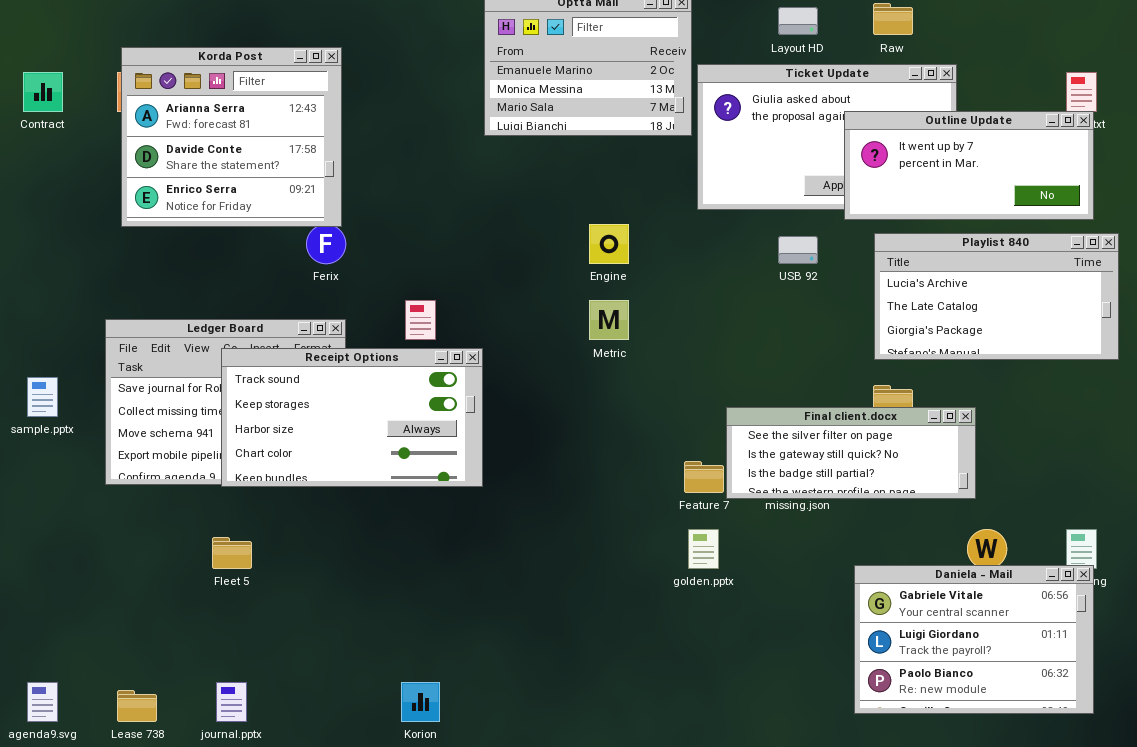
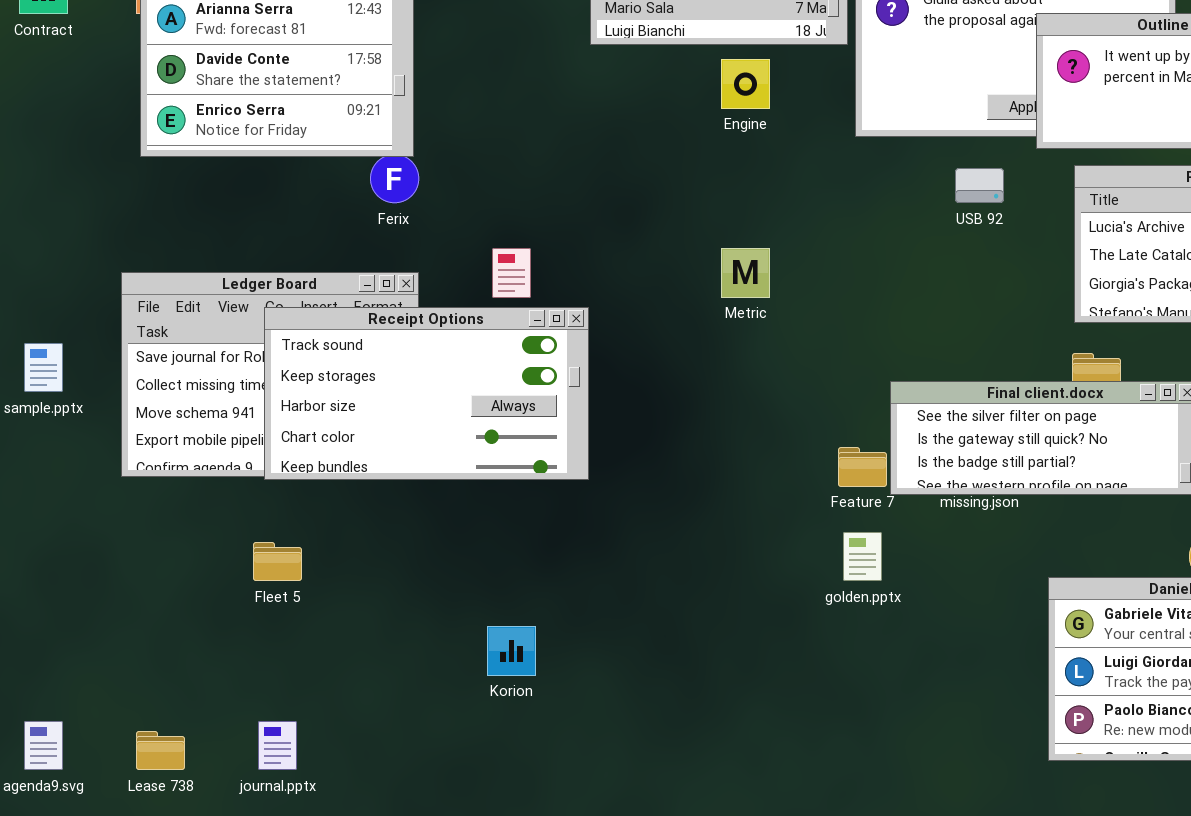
Engine: [589,224,629,264] -> [721,59,770,109], moved
Korion: [401,682,440,722] -> [487,626,536,676], moved

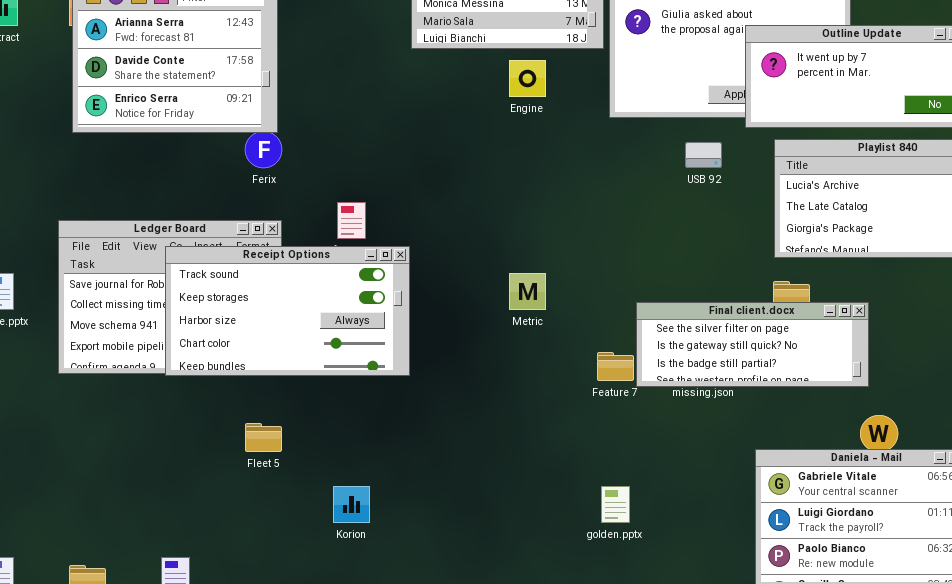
Metric: [721,248,770,298] -> [509,273,546,310], moved
golden.pptx: [843,532,882,581] -> [601,486,630,523], moved
Fleet 5: [253,542,302,581] -> [245,423,282,452], moved

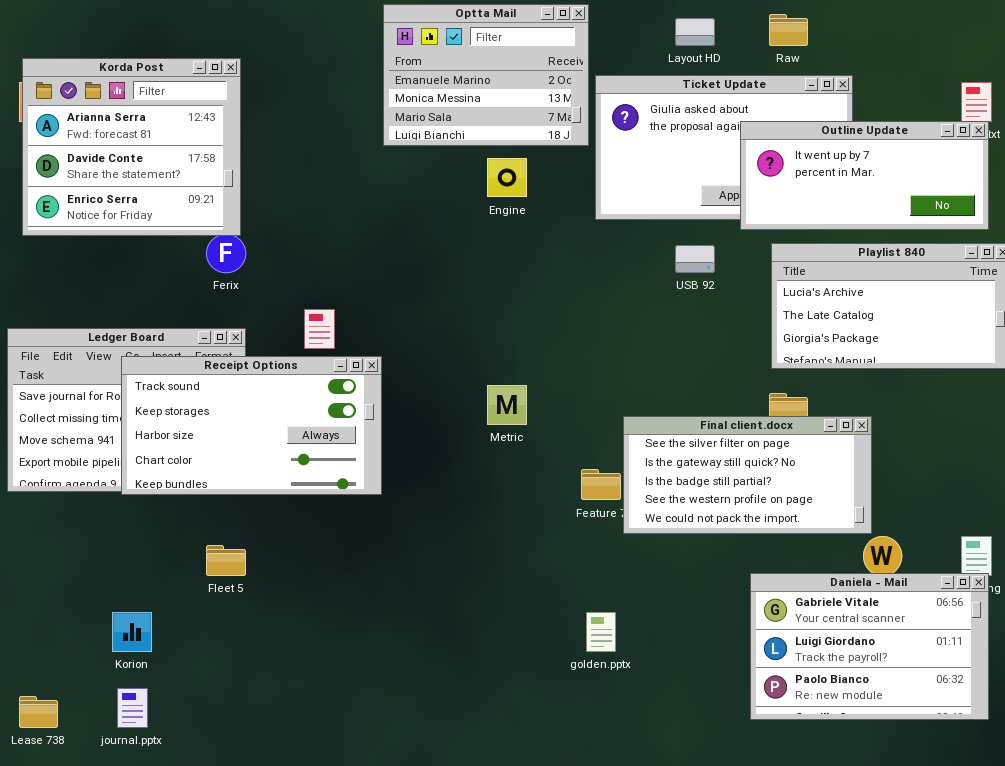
Final client.docx: [636,302,869,387] -> [623,416,872,534], resized
Korion: [333,486,370,523] -> [112,612,152,652], moved

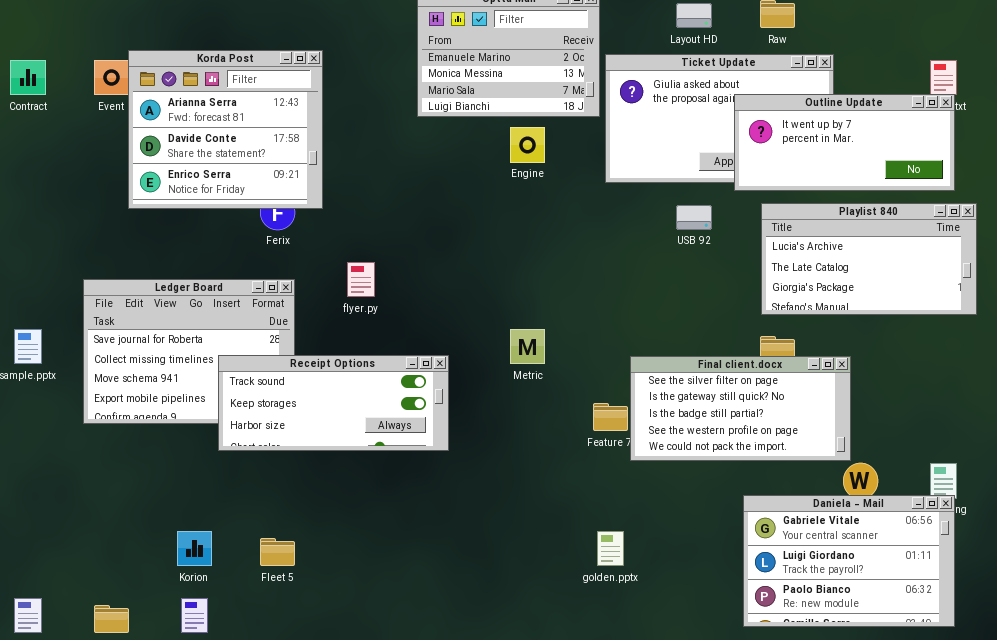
Korda Post: [22,58,241,236] -> [128,50,323,209], moved
Receipt Options: [121,356,382,495] -> [218,355,449,451], moved, resized
Fleet 5: [206,545,246,576] -> [260,538,295,566], moved

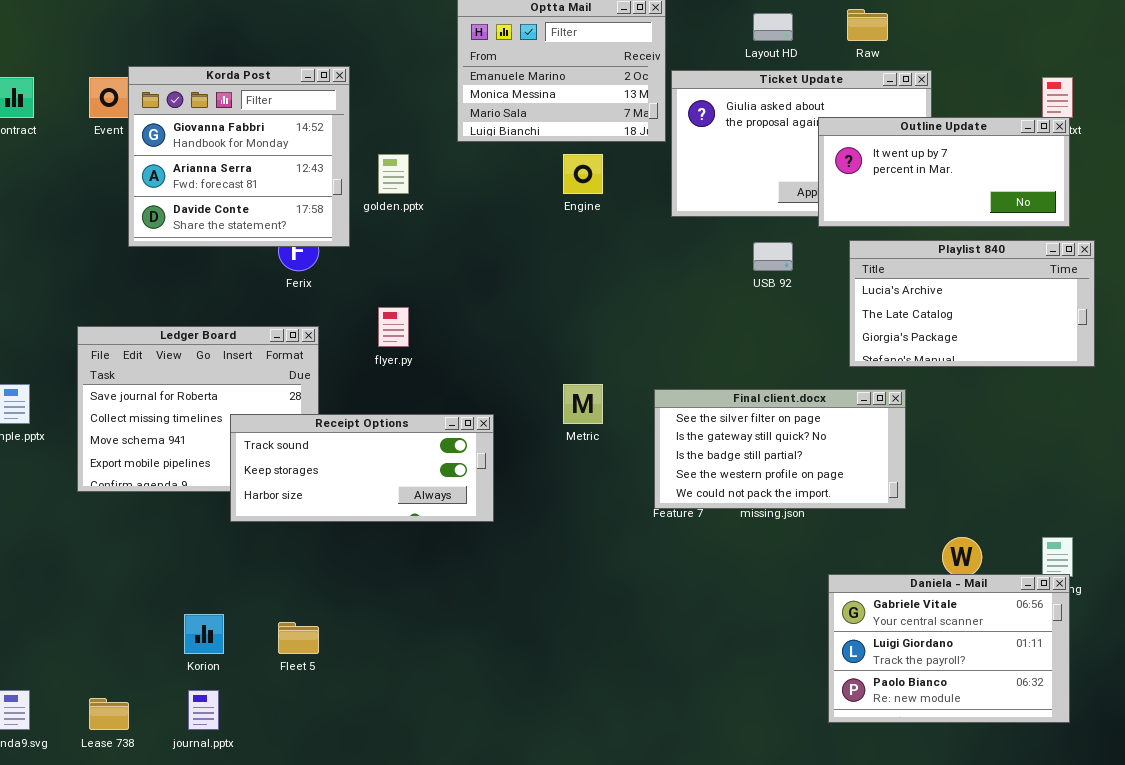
Korda Post: [128,50,323,209] -> [128,66,350,247], scrolled up 1 row
Final client.docx: [630,356,851,461] -> [654,389,906,509], moved
golden.pptx: [597,531,624,566] -> [378,154,409,194], moved

